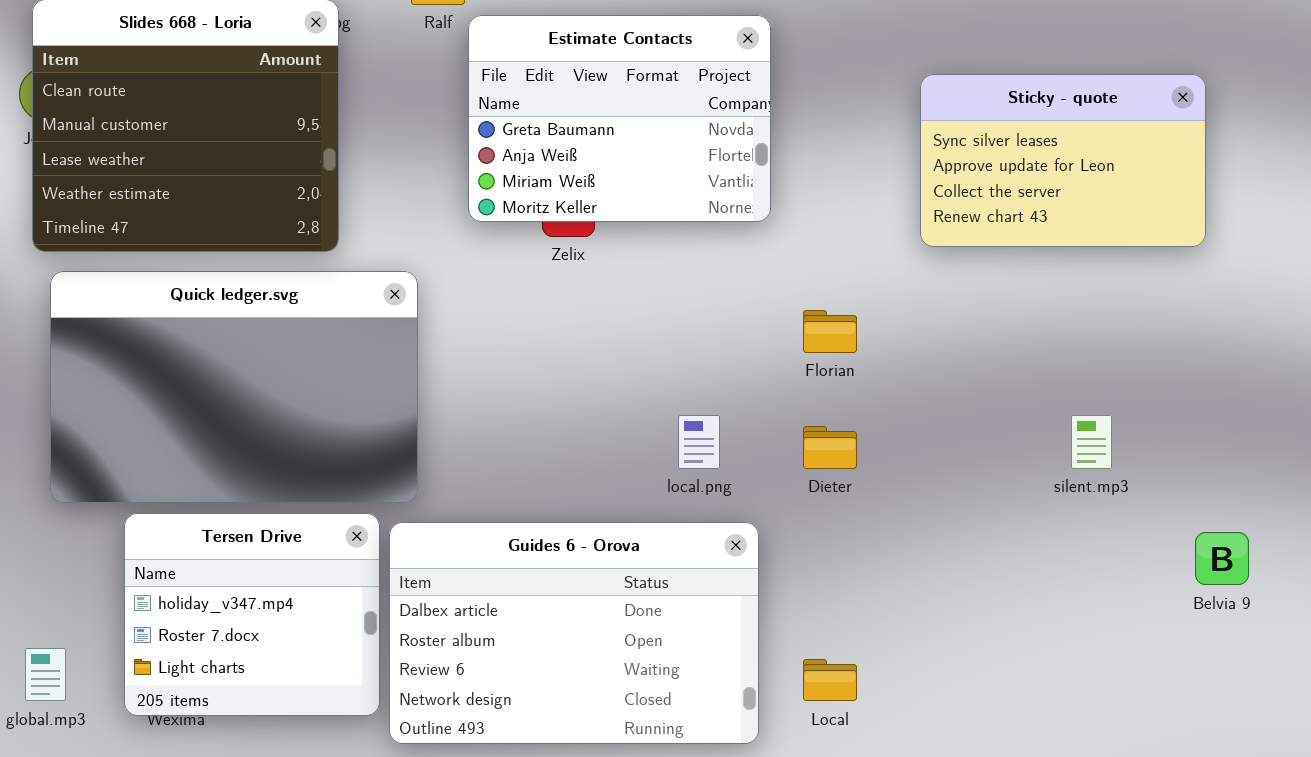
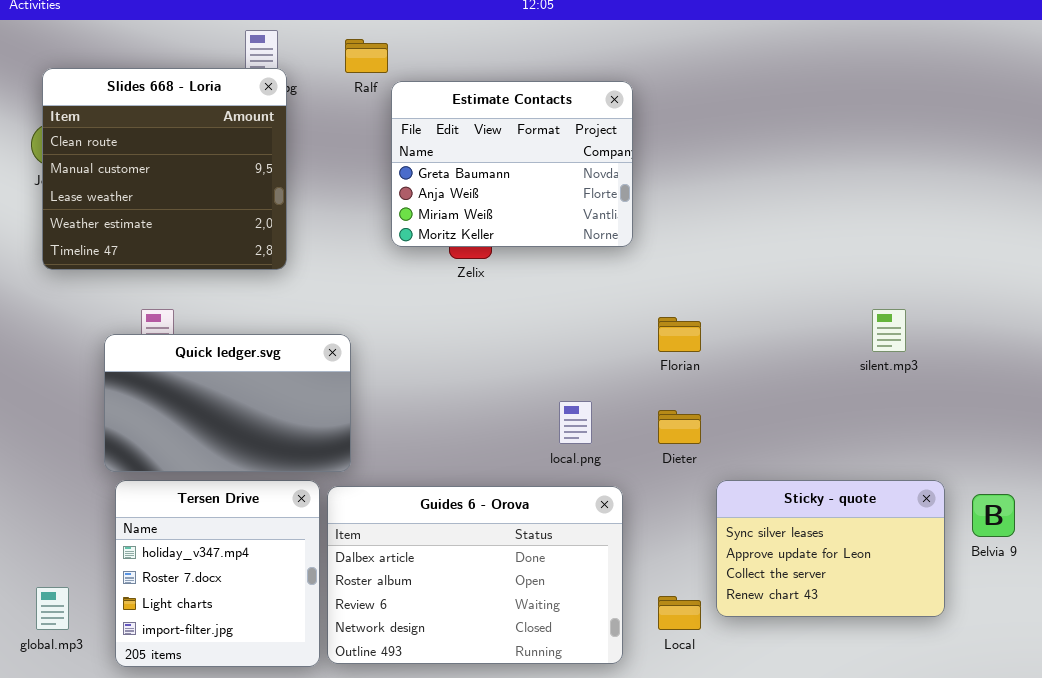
Sticky - quote: [920,74,1206,247] -> [716,480,945,617], moved
Quick ledger.svg: [50,271,418,503] -> [104,334,351,472], resized
silent.mp3: [1071,415,1112,469] -> [872,309,906,352], moved
Tersen Drive: [124,513,380,716] -> [115,480,320,667], resized

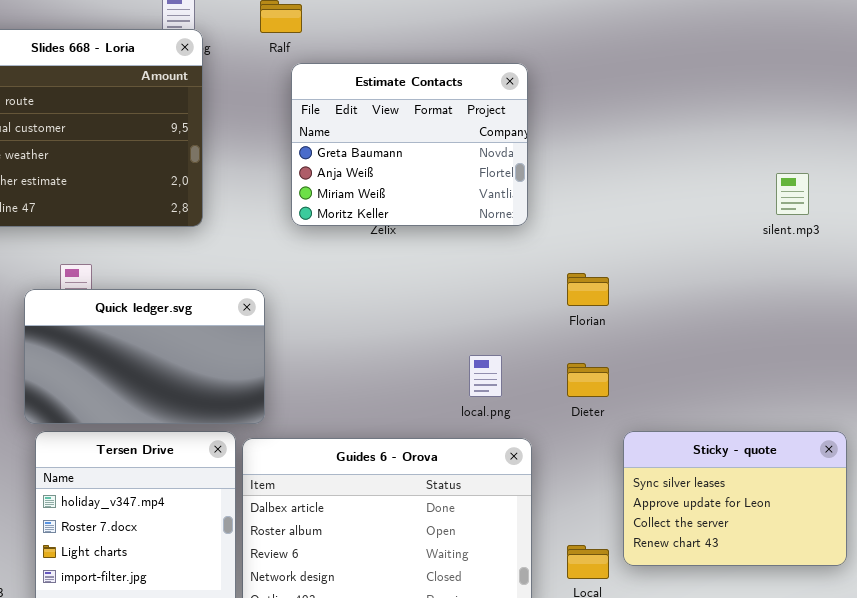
Estimate Contacts: [391,81,633,247] -> [291,63,528,226], moved
silent.mp3: [872,309,906,352] -> [776,173,809,215], moved

